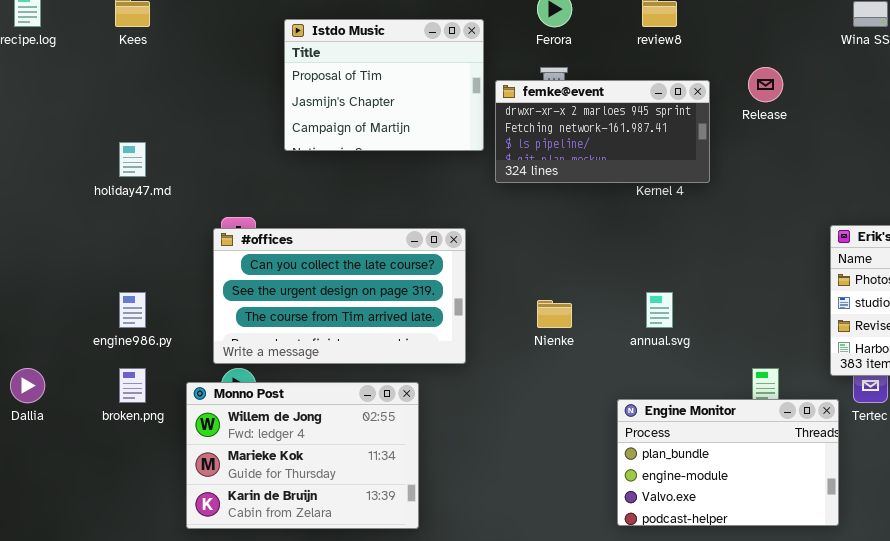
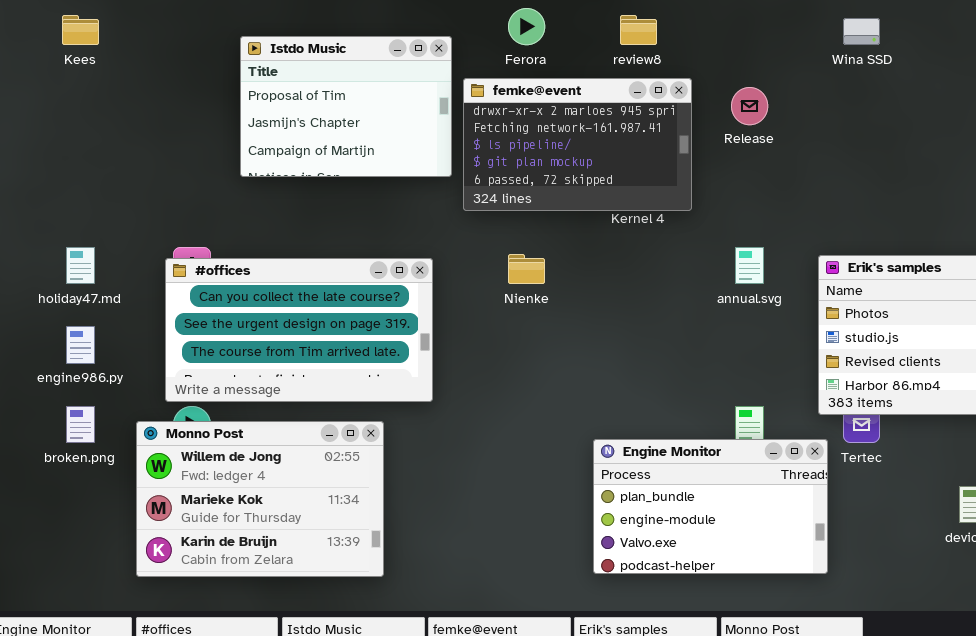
femke@event: [495,80,710,183] -> [463,78,692,211], resized
holiday47.md: [119,142,146,177] -> [66,247,95,284], moved
annual.svg: [646,292,673,328] -> [735,247,764,284], moved
Nienke: [537,300,572,328] -> [508,254,545,284], moved

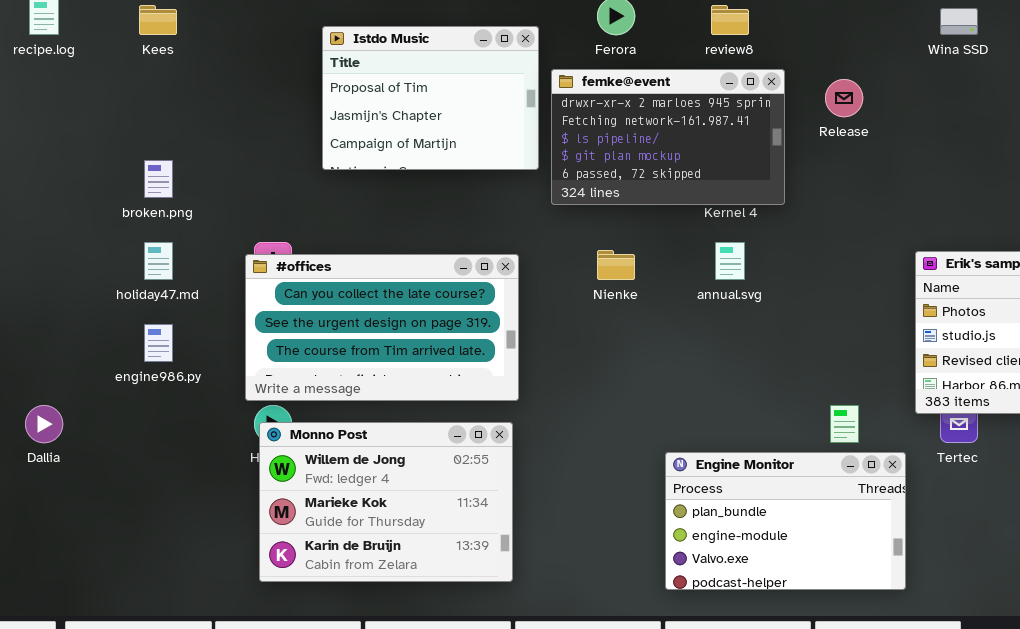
annual.svg: [735,247,764,284] -> [715,242,745,280], moved
broken.png: [66,406,95,443] -> [144,160,173,198], moved
Monno Post: [136,421,384,577] -> [259,422,513,582], moved
Engine Monitor: [593,439,828,574] -> [665,452,906,590], moved

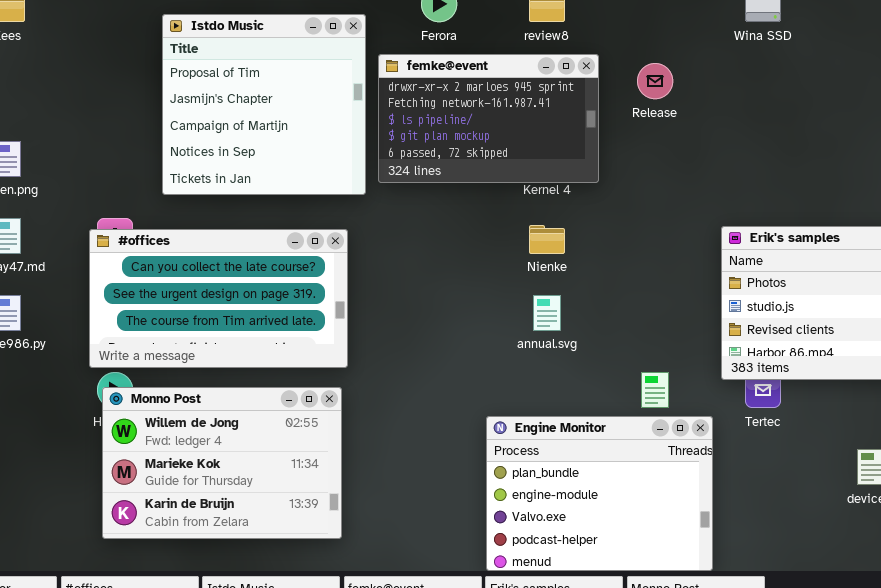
Istdo Music: [322,26,539,170] -> [162,14,366,195], resized
annual.svg: [715,242,745,280] -> [533,295,561,331], moved
Nienke: [597,250,635,280] -> [529,225,565,254], moved
Engine Monitor: [665,452,906,590] -> [486,416,713,571], resized

